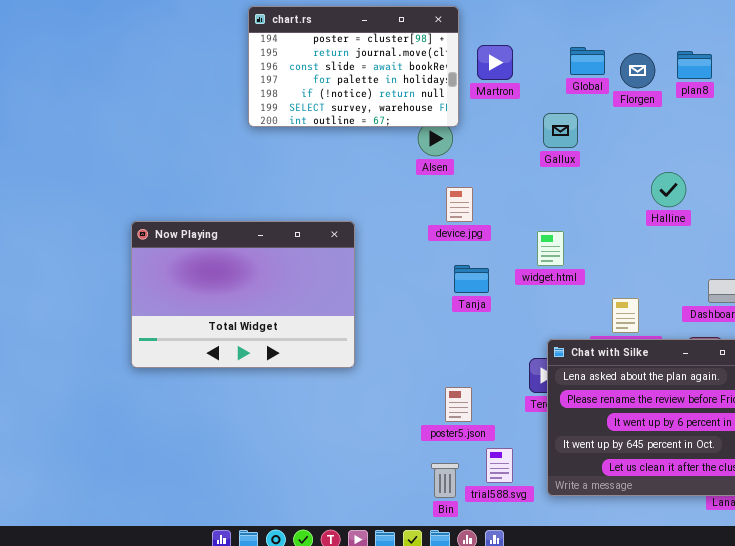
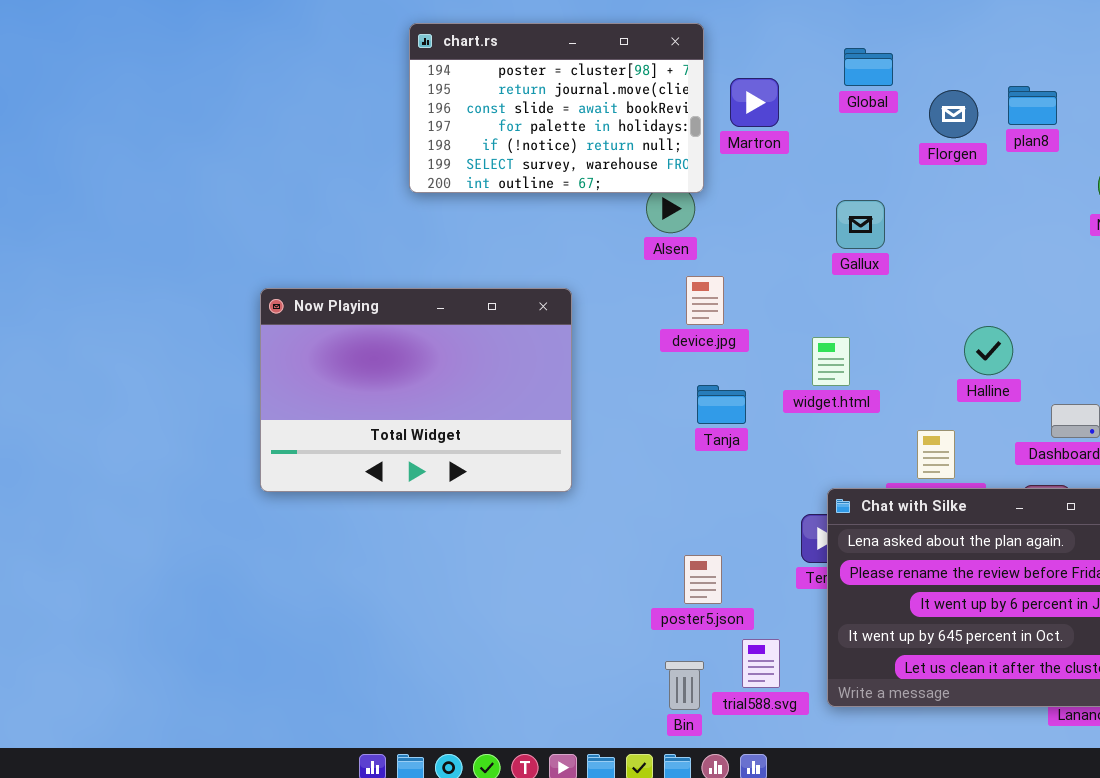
Global: [570,47,605,75] -> [844,48,893,86], moved
Gallux: [543,113,578,148] -> [836,200,885,249], moved
Halline: [651,172,686,207] -> [964,326,1013,375], moved
Now Playing: [131,221,355,368] -> [260,288,572,492], moved

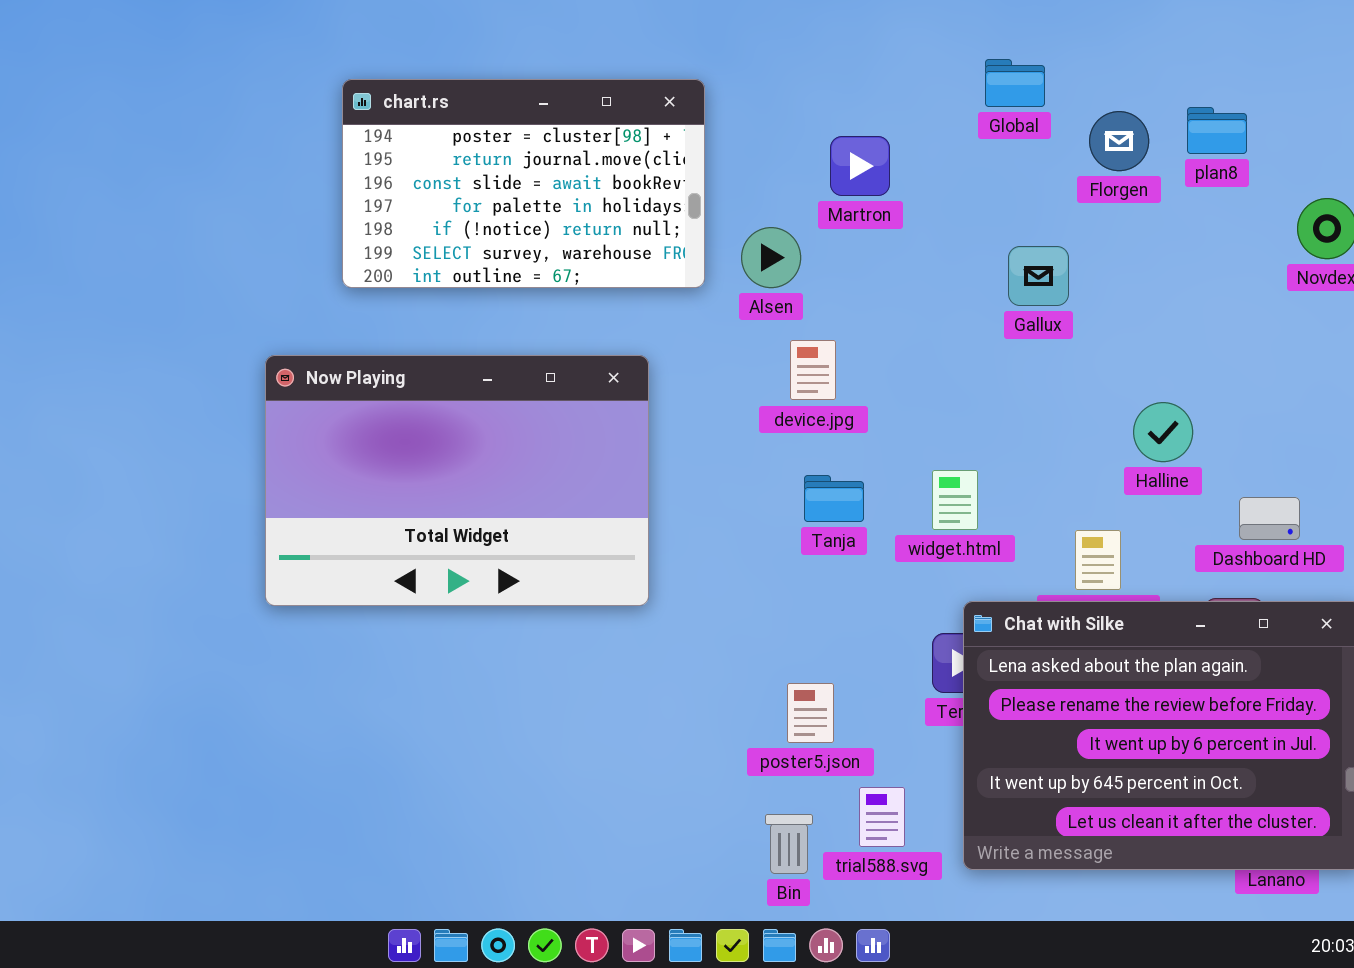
chart.rs: [409,23,704,193] -> [342,79,705,288], moved
Martron: [730,78,779,127] -> [830,136,890,196], moved
Gallux: [836,200,885,249] -> [1008,246,1069,306], moved
widget.html: [812,337,850,386] -> [932,470,978,530], moved

